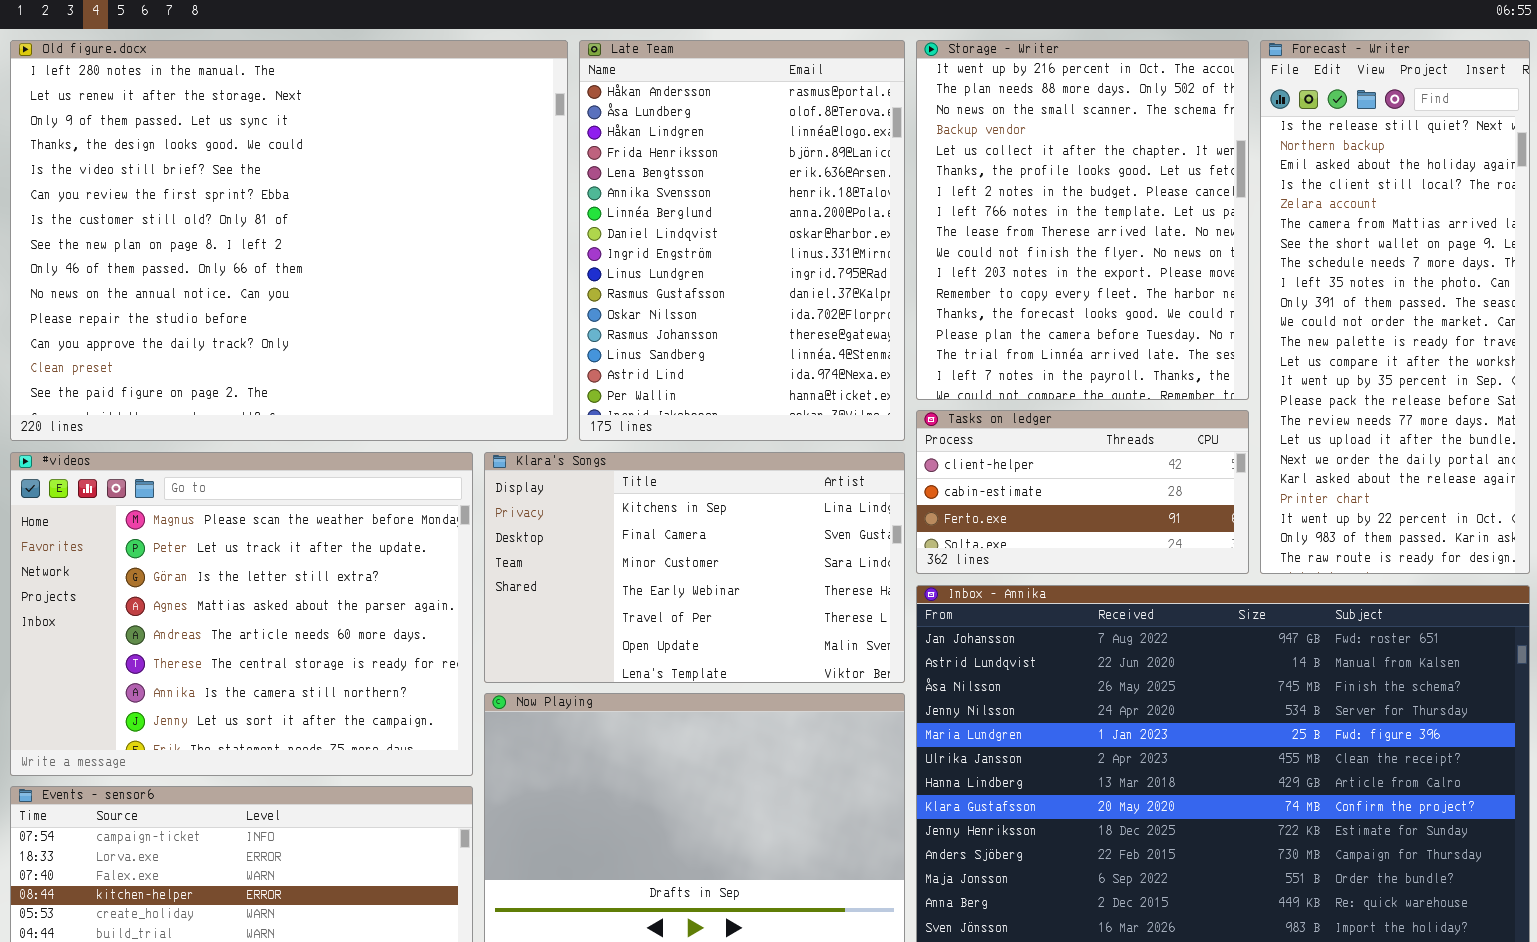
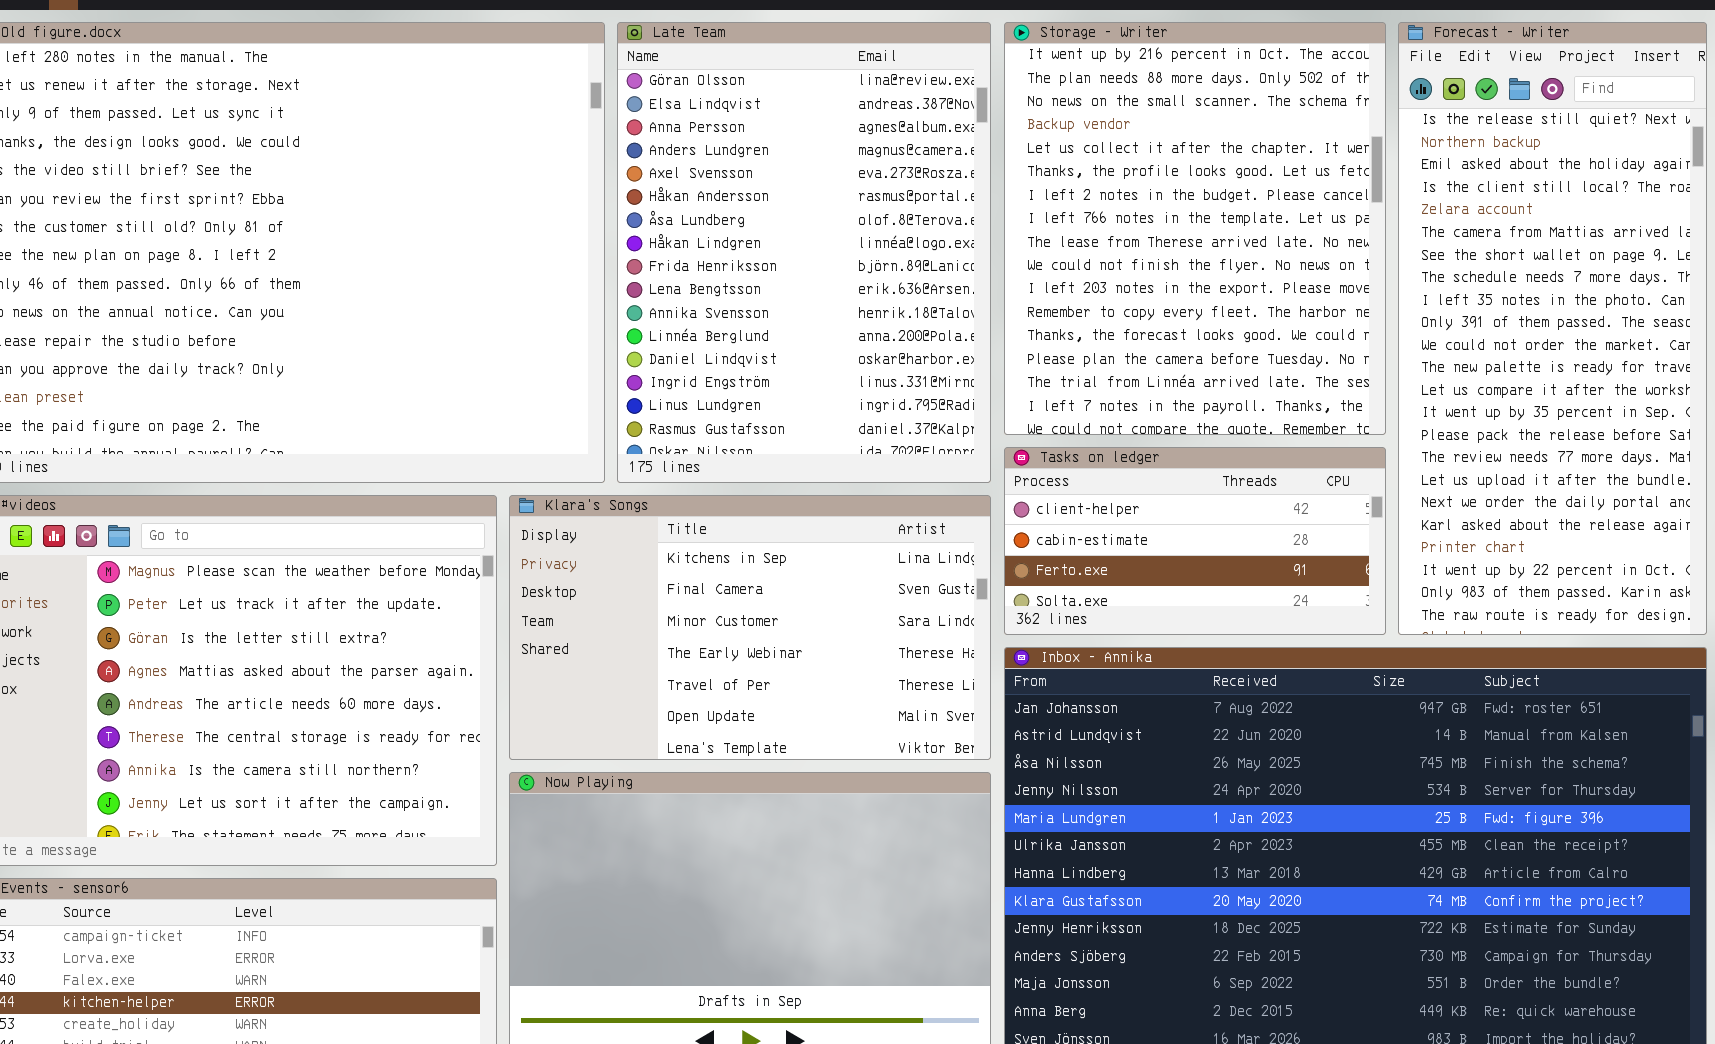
Late Team: [579,40,905,441] -> [617,22,991,483], scrolled up 5 rows

